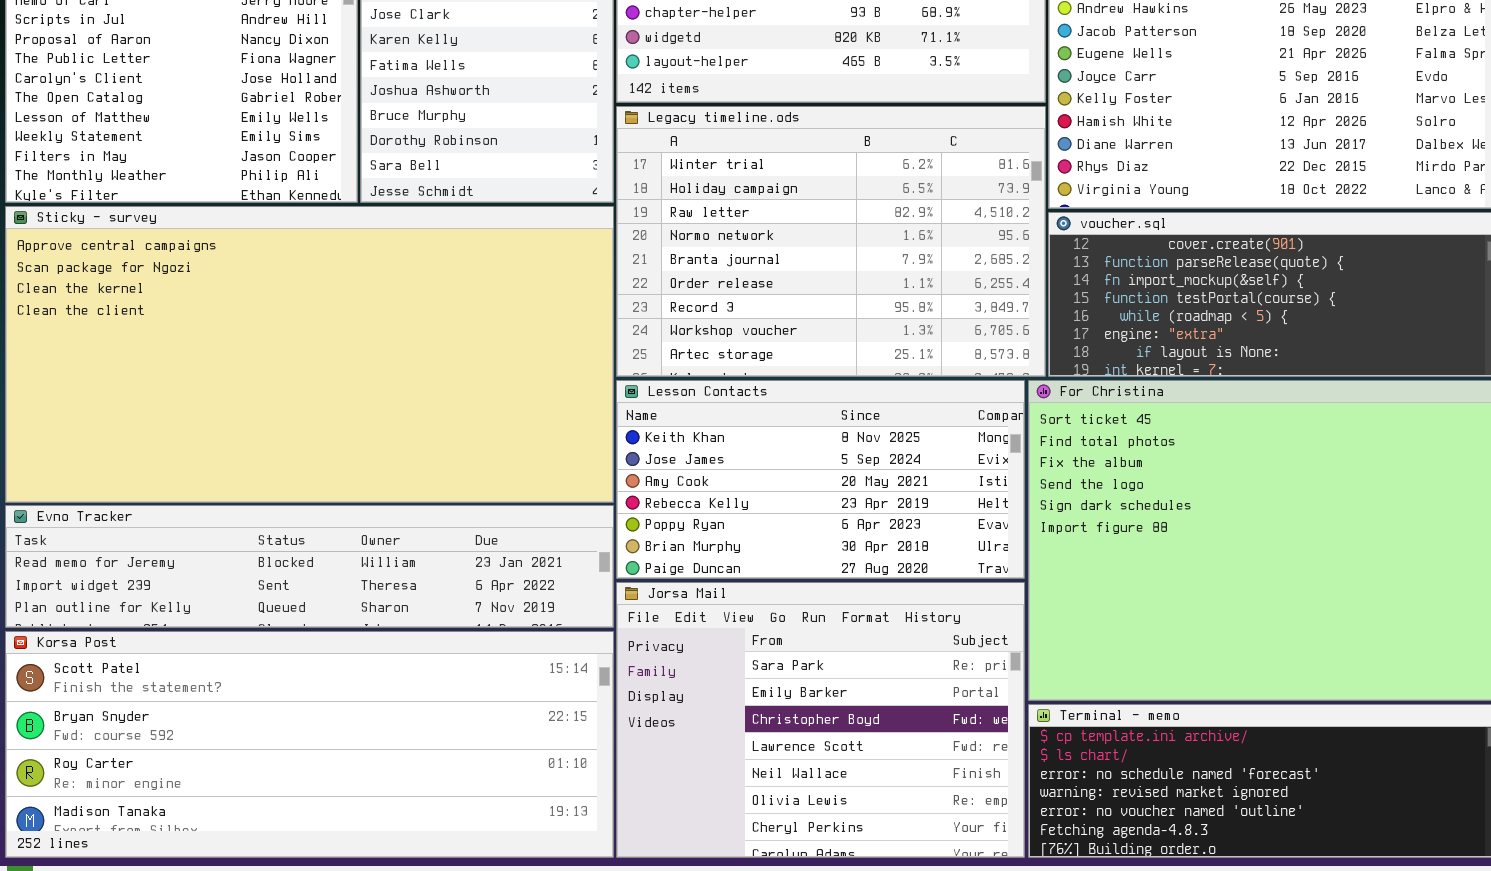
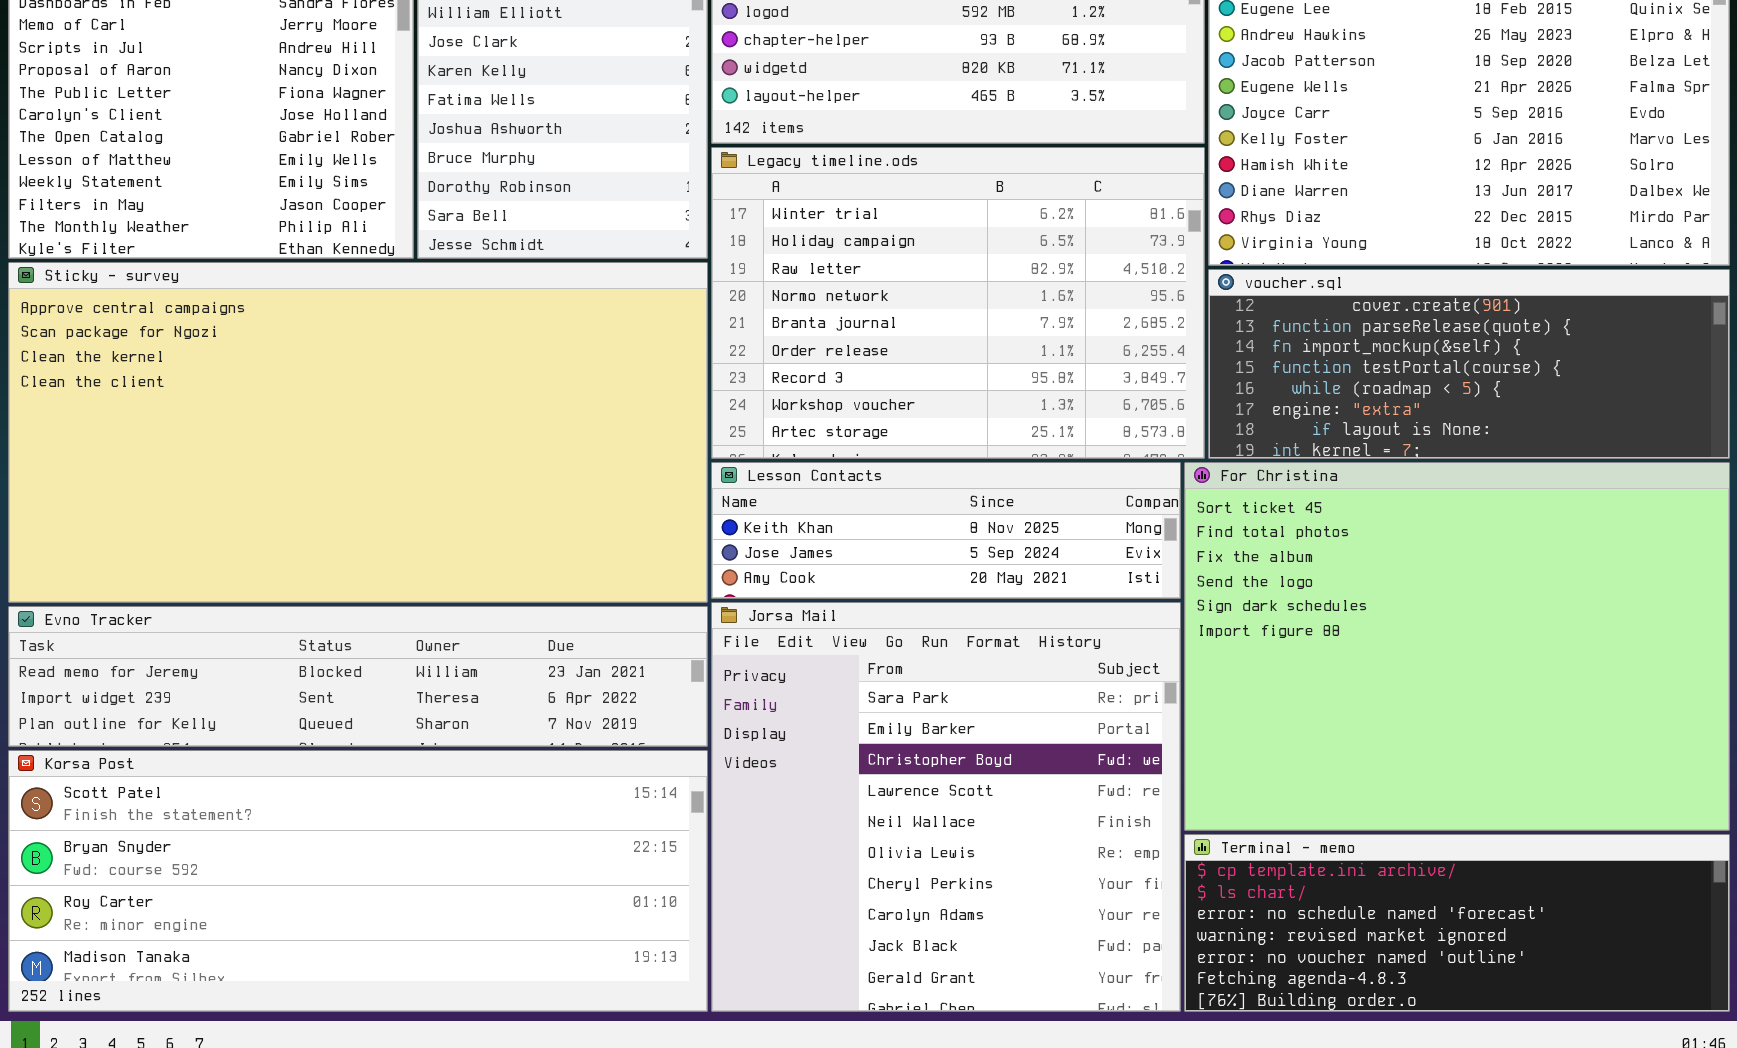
Lesson Contacts: [616,380,1025,579] -> [711,462,1181,599], resized
Jorsa Mail: [616,582,1025,858] -> [711,602,1181,1012], resized

